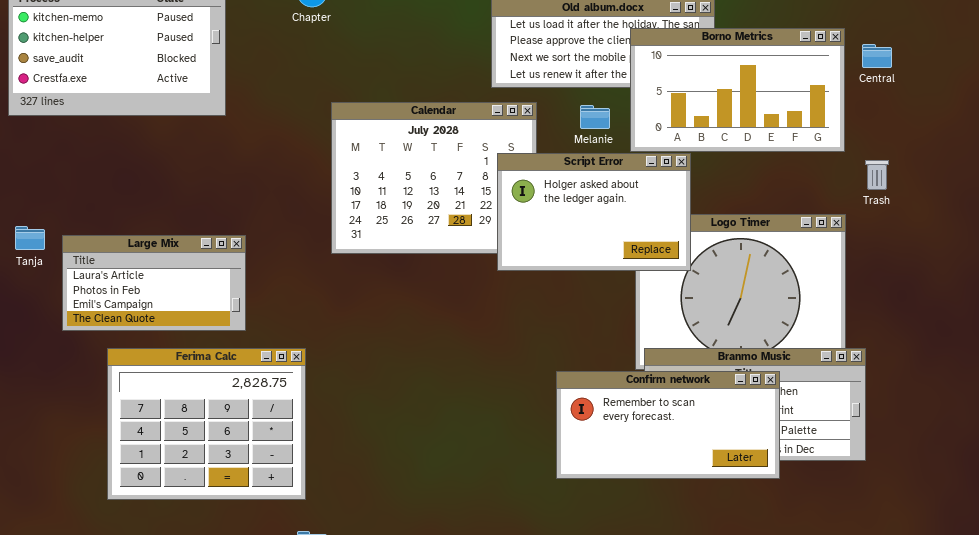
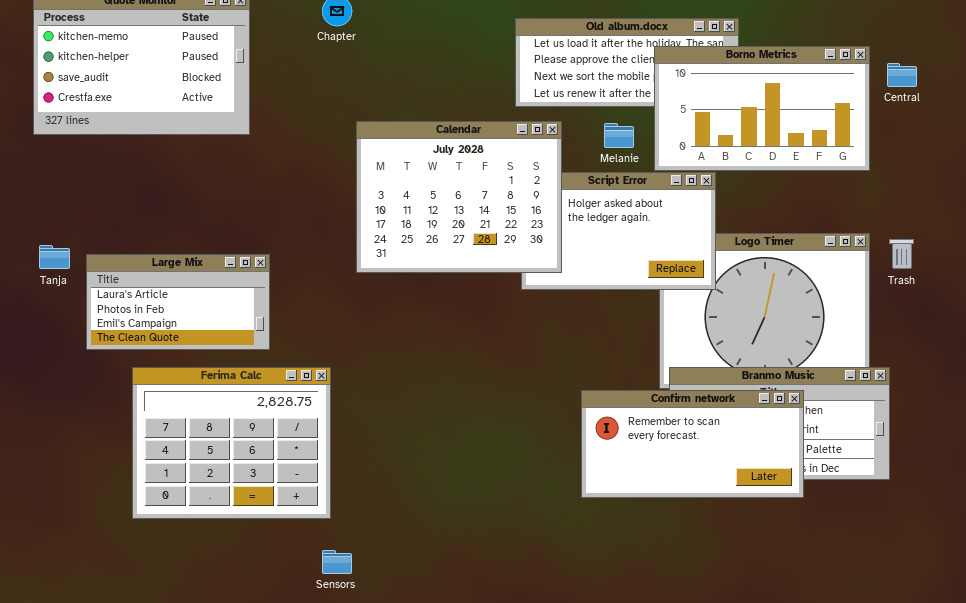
Calendar: [331,102,537,254] -> [356,121,562,273], raised
Trash: [865,160,889,190] -> [889,239,914,269], moved

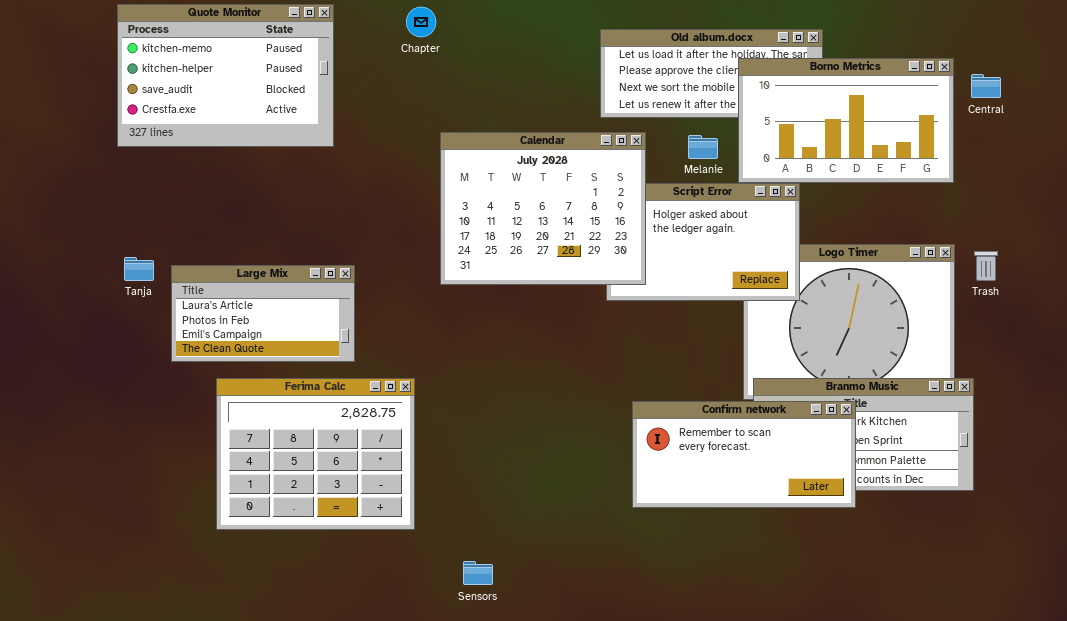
Confirm network: [581,390,804,498] -> [632,401,856,508], moved
Sensors: [322,550,352,574] -> [463,561,493,585], moved

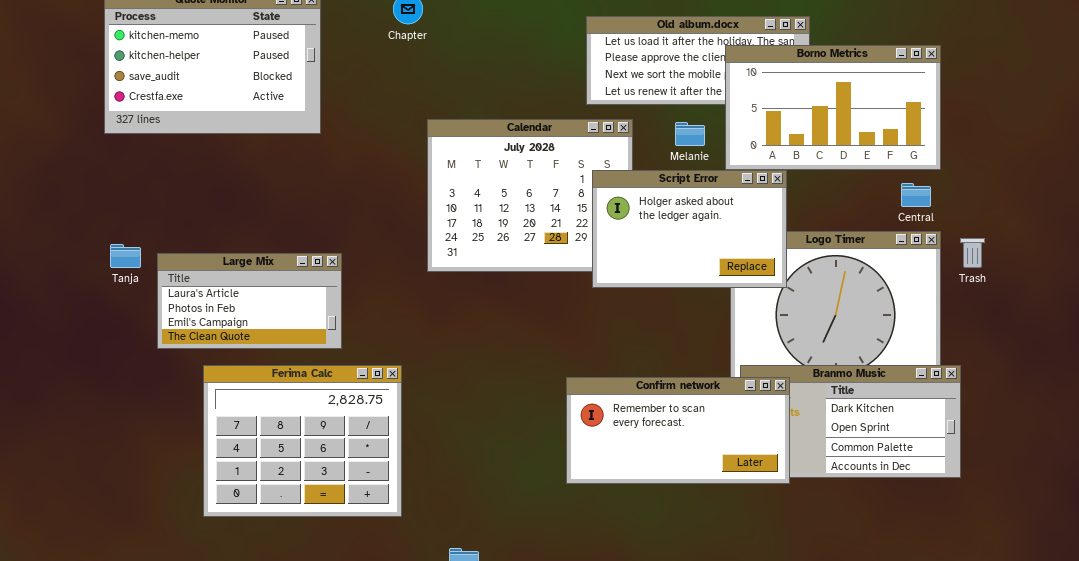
Central: [971,74,1001,98] -> [901,183,931,207], moved
Script Error: [606,183,800,301] -> [592,170,787,288], raised
Confirm network: [632,401,856,508] -> [566,377,790,484], moved

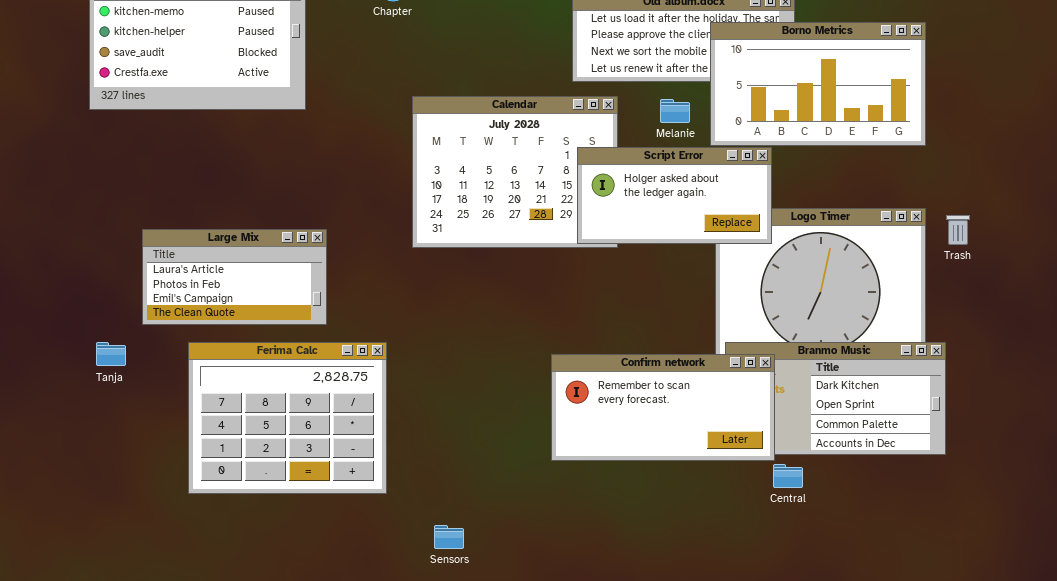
Script Error: [592,170,787,288] -> [577,147,772,244], resized
Central: [901,183,931,207] -> [773,464,803,488], moved
Tanja: [110,244,141,268] -> [96,342,126,366], moved

